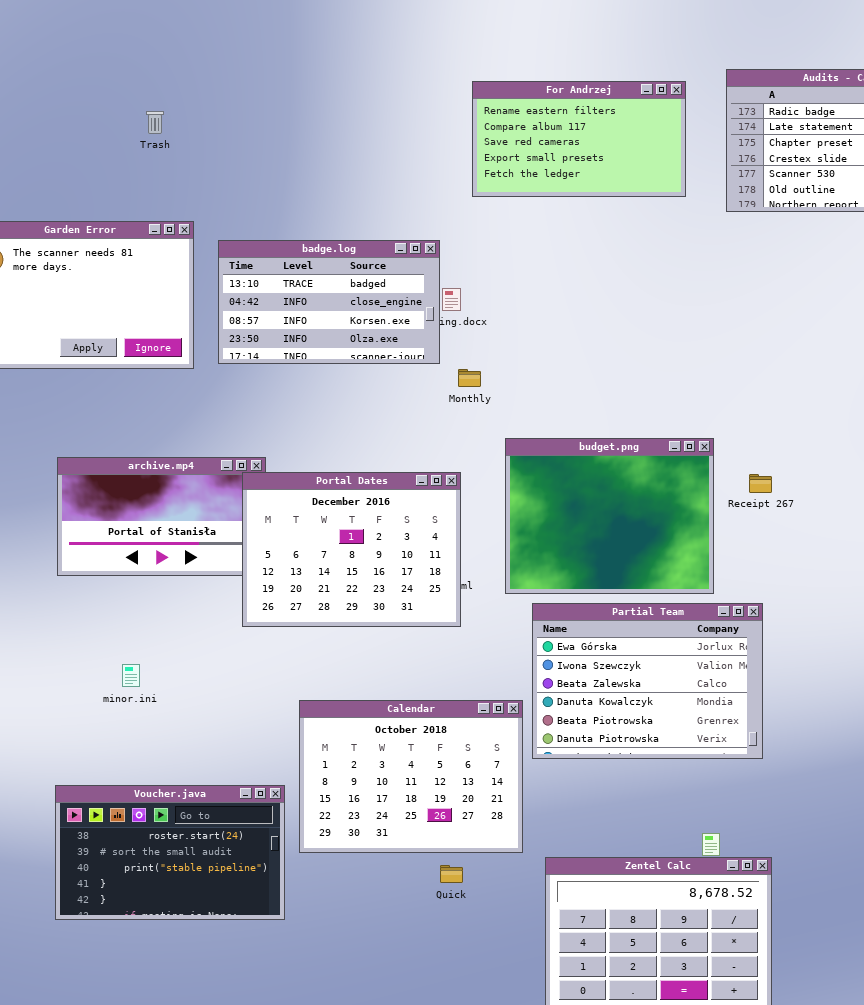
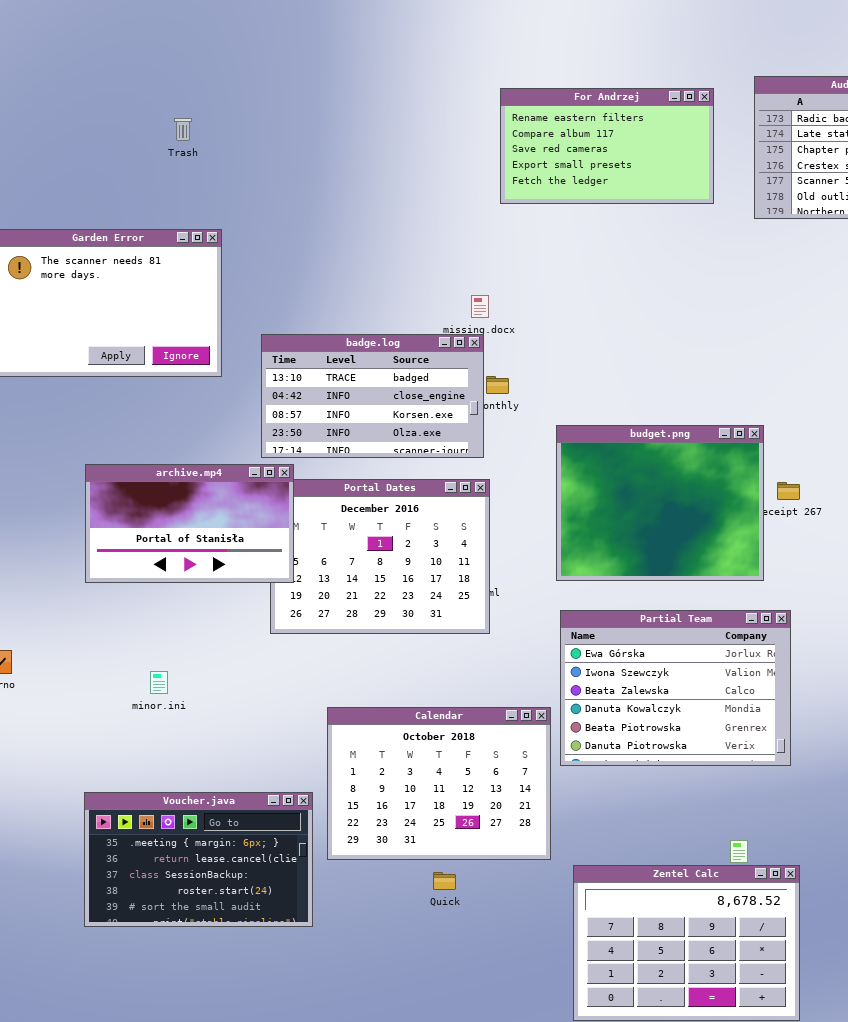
badge.log: [218,240,440,364] -> [261,334,484,458], moved
budget.png: [505,438,714,594] -> [556,425,764,581], moved
archive.mp4: [57,457,266,576] -> [85,464,294,583], raised
Voucher.java: [55,785,285,920] -> [84,792,313,927], scrolled up 3 rows
Quick: [440,865,463,883] -> [433,872,456,890], moved

